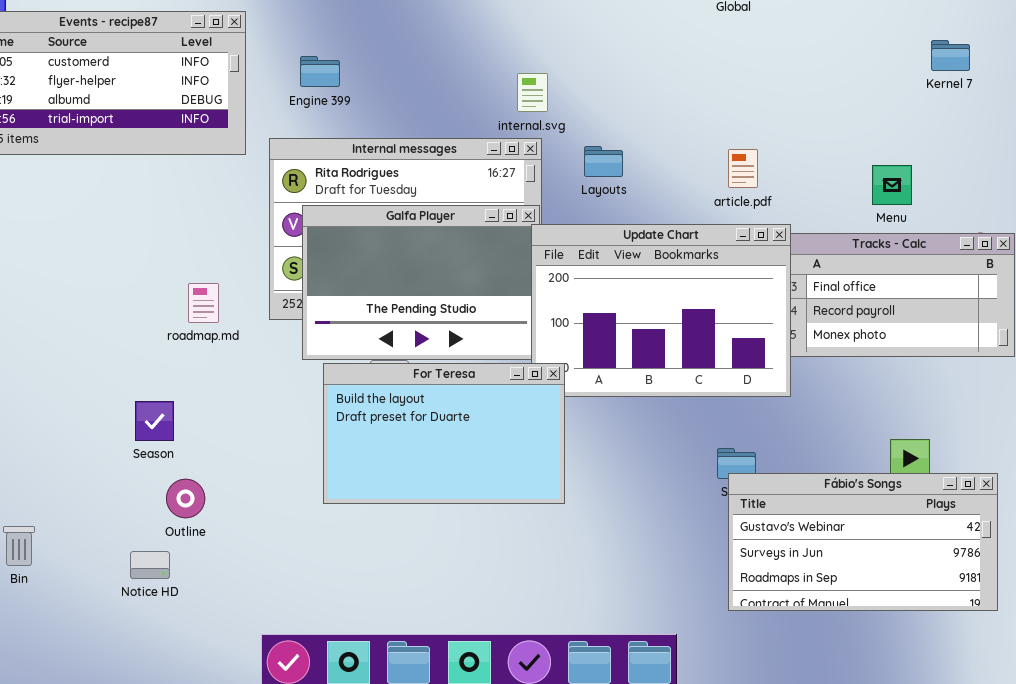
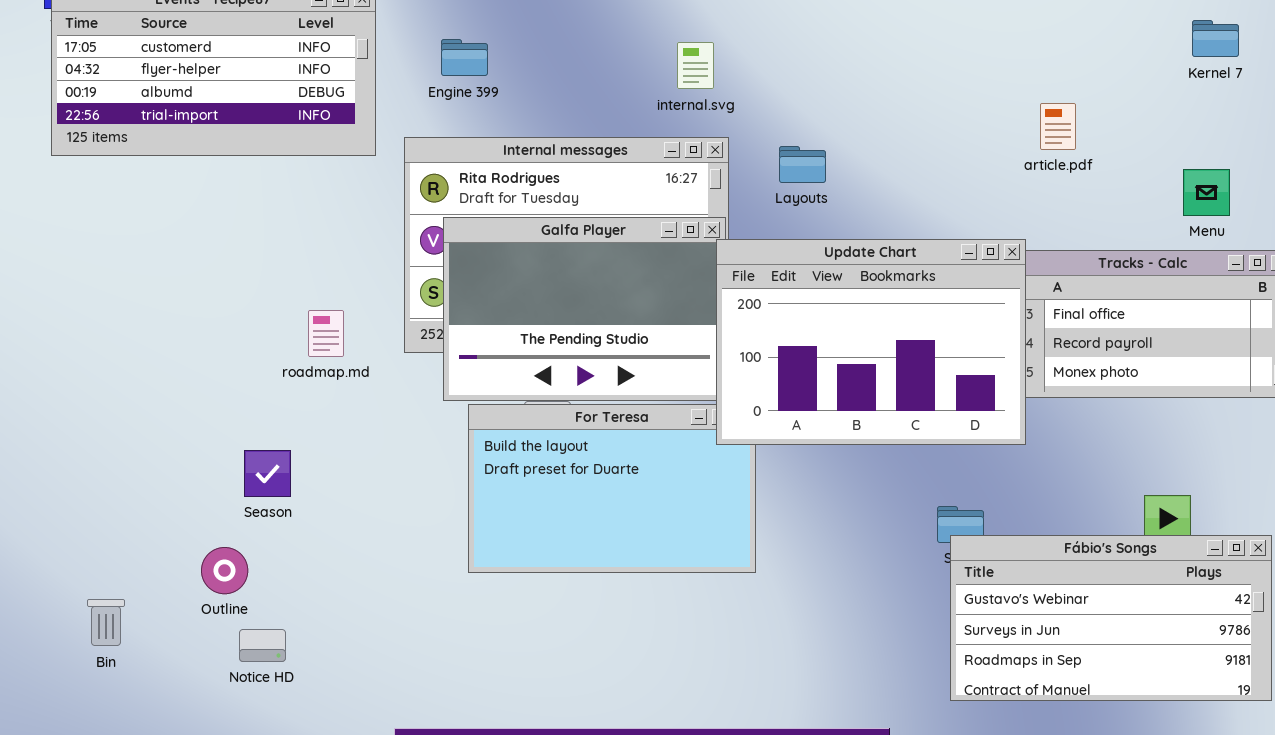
internal.svg: [517,73,548,112] -> [677,42,714,89], moved
article.pdf: [728,149,758,188] -> [1040,103,1076,150], moved
Menu: [872,165,912,205] -> [1183,169,1230,216], moved
Update Chart: [531,224,791,397] -> [716,239,1026,445], raised
Outline: [166,479,205,518] -> [201,547,248,594], moved

